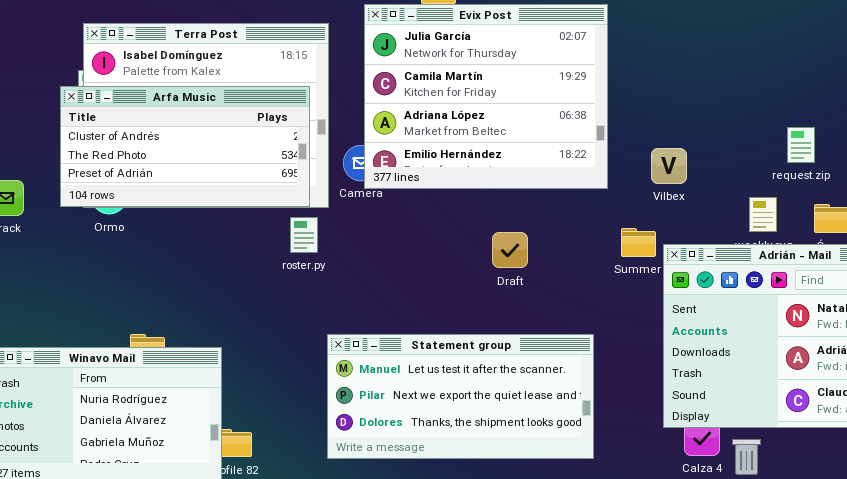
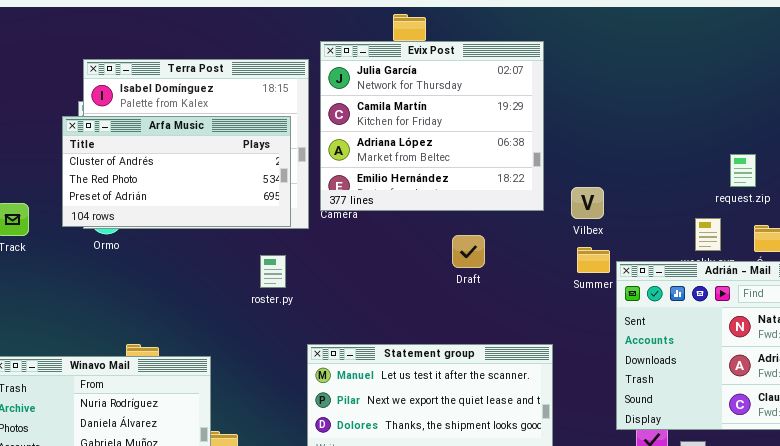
Evix Post: [364,4,608,189] -> [320,41,544,211], moved
Vilbex: [651,148,687,184] -> [571,187,604,219], moved
roster.py: [290,217,318,253] -> [260,255,286,288], moved
Draft: [492,232,528,268] -> [452,235,485,268], moved

